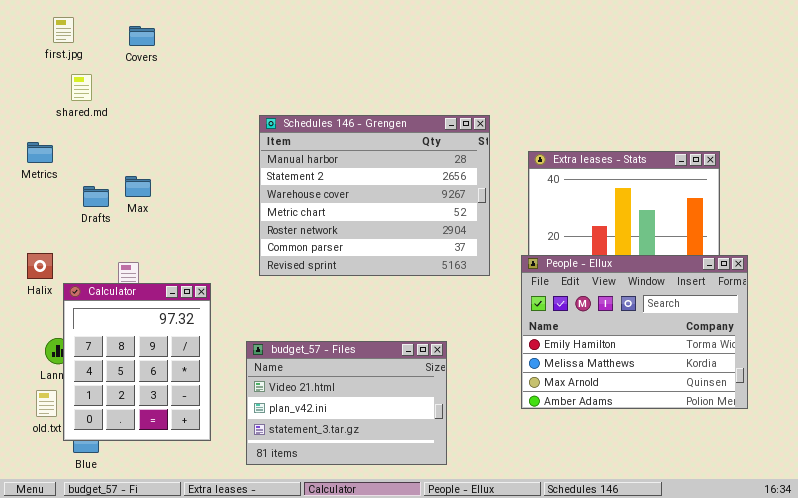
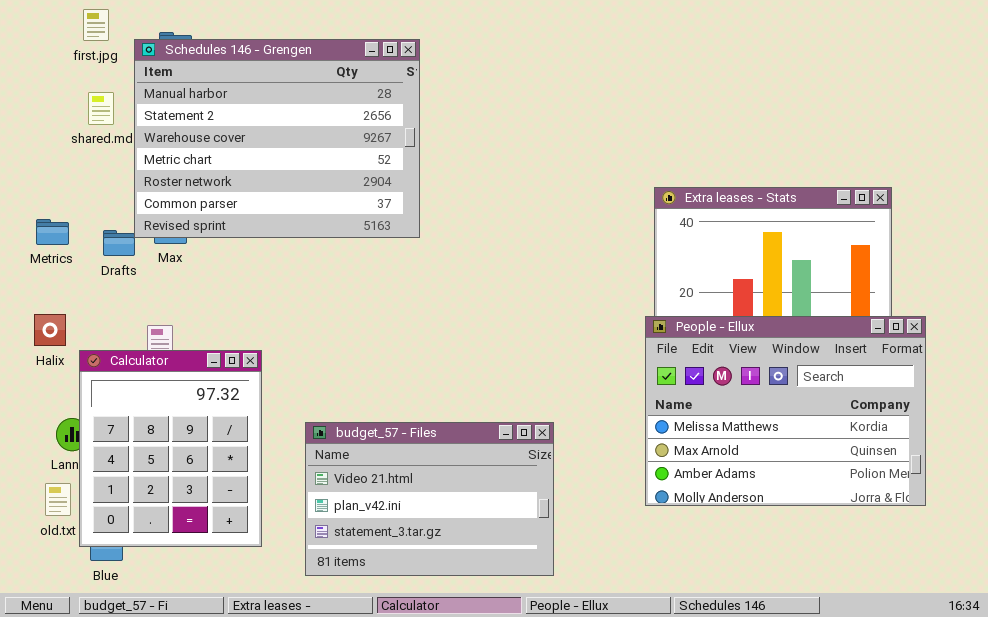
first.jpg: [53,17,74,43] -> [83,9,109,41], moved
Schedules 146 - Grengen: [259,115,490,276] -> [134,39,420,238], moved
Metrics: [27,142,53,163] -> [36,219,69,245], moved
People - Ellux: [521,255,748,409] -> [645,316,926,506], scrolled down 1 row

